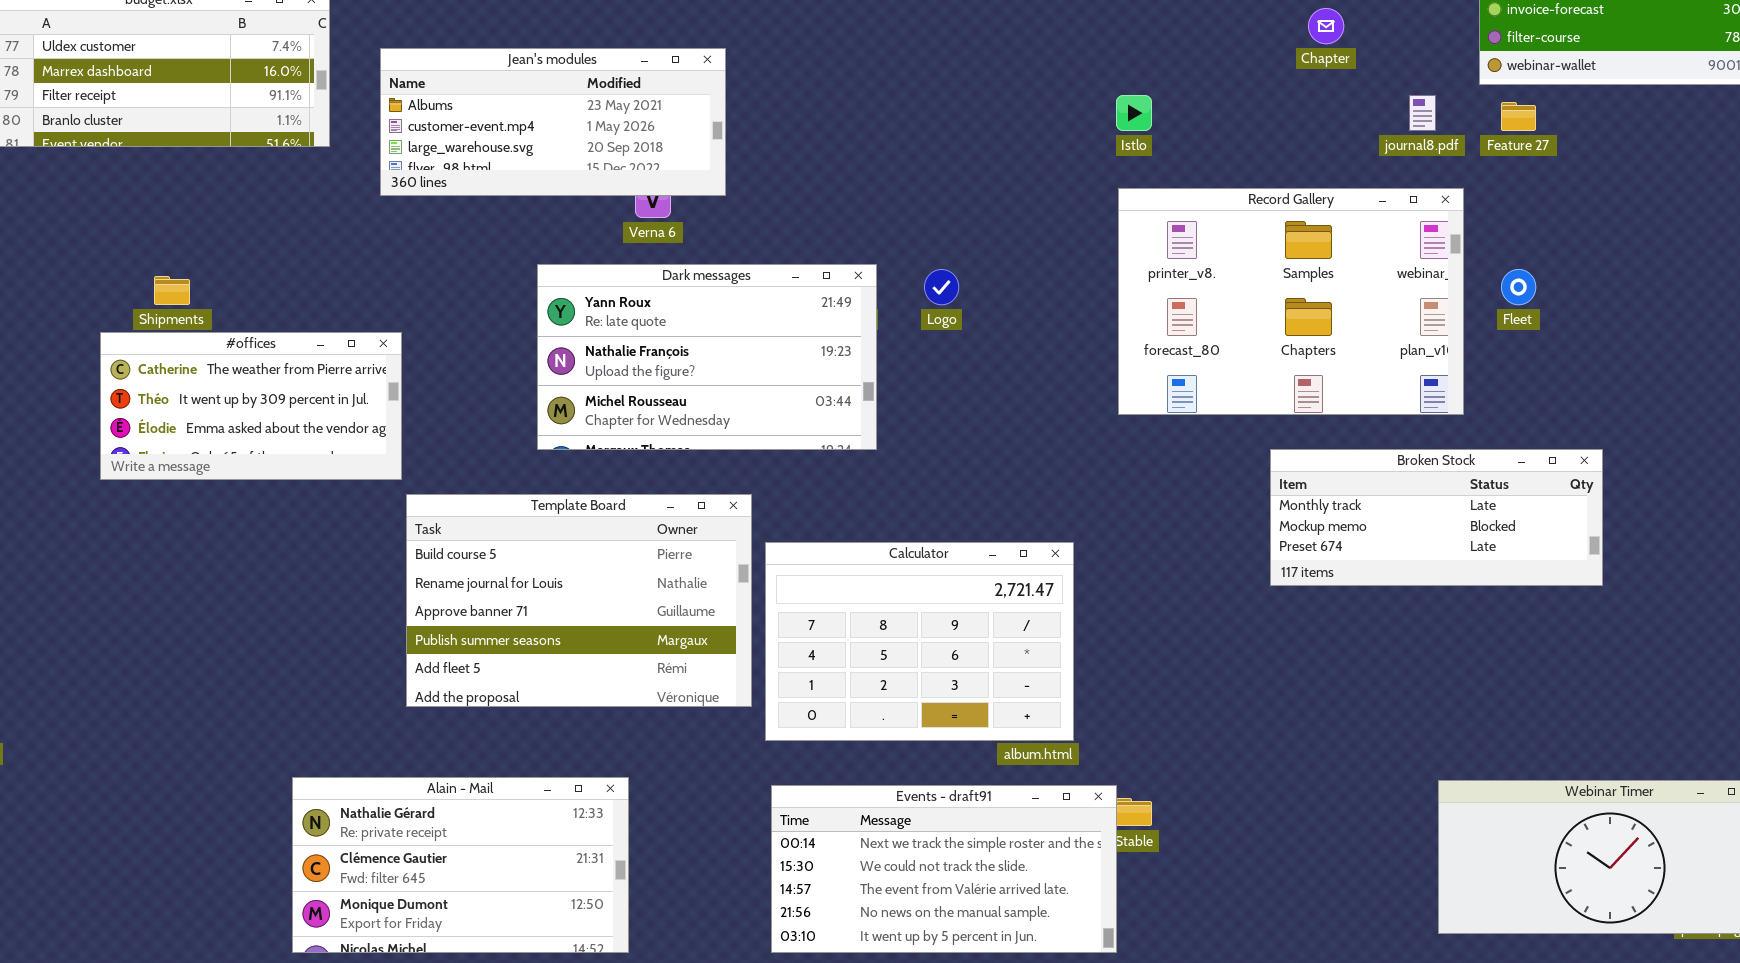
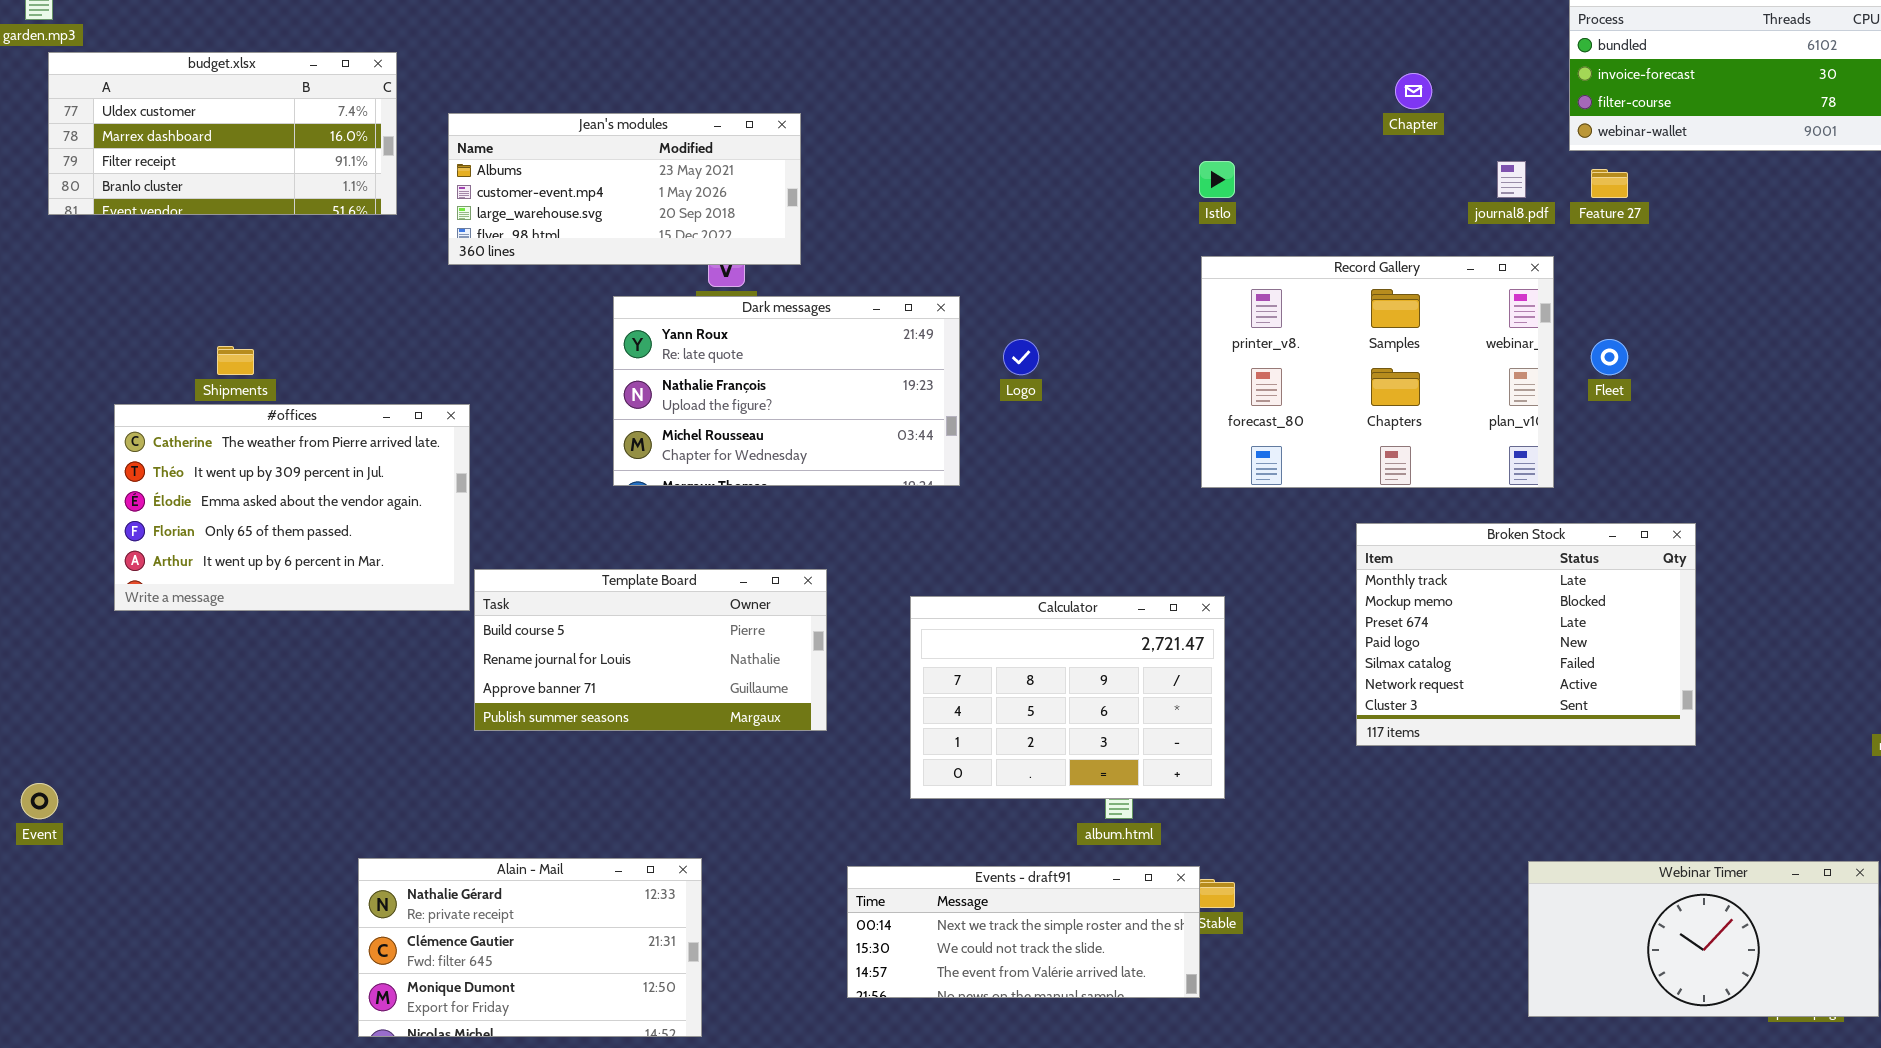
Dark messages: [537,264,877,450] -> [613,296,960,486], moved
#offices: [100,332,402,480] -> [114,404,470,611], resized
Broken Stock: [1270,449,1603,586] -> [1356,523,1696,746], resized
Template Board: [406,494,752,707] -> [474,569,827,731], resized
Calculator: [765,542,1074,741] -> [910,596,1225,799], moved
Events - draft91: [771,785,1117,953] -> [847,866,1200,998], resized

